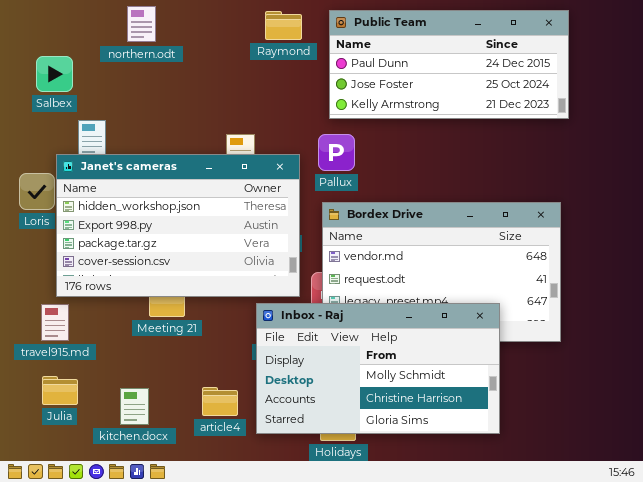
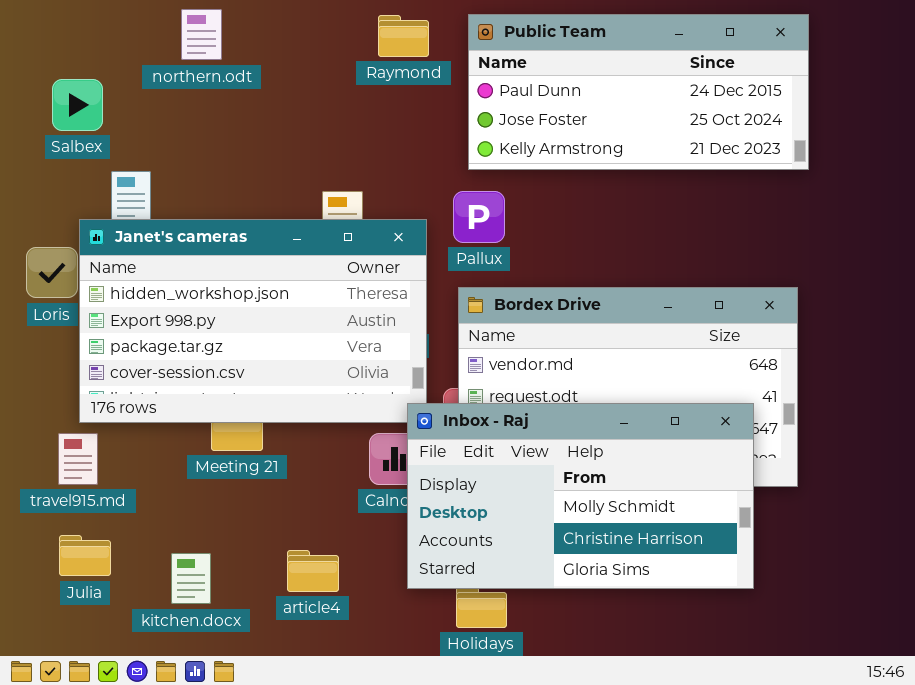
Inbox - Raj: [256,303,500,434] -> [407,403,754,589], moved

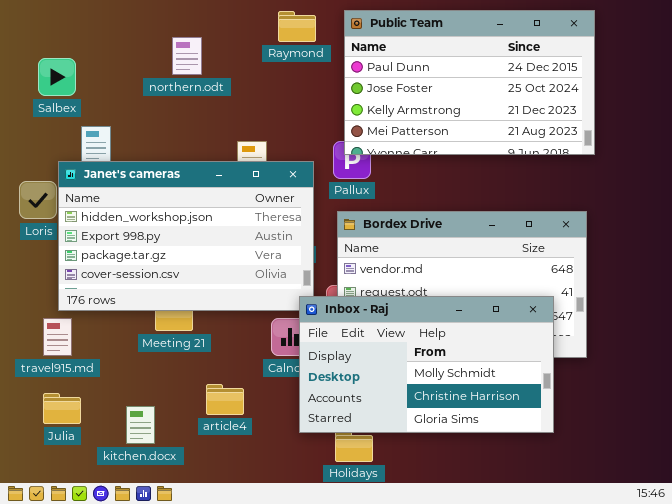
northern.odt: [181,9,222,60] -> [172,37,202,75], moved
Public Team: [468,14,809,170] -> [344,10,595,155], resized
article4: [287,550,339,592] -> [206,384,244,415], moved

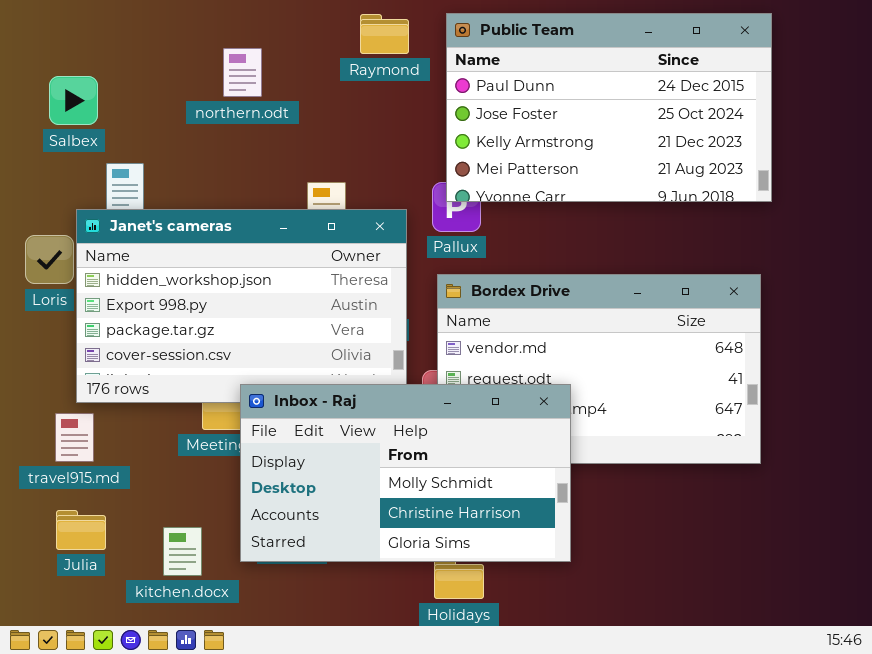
Inbox - Raj: [299,296,554,433] -> [240,384,571,562], moved

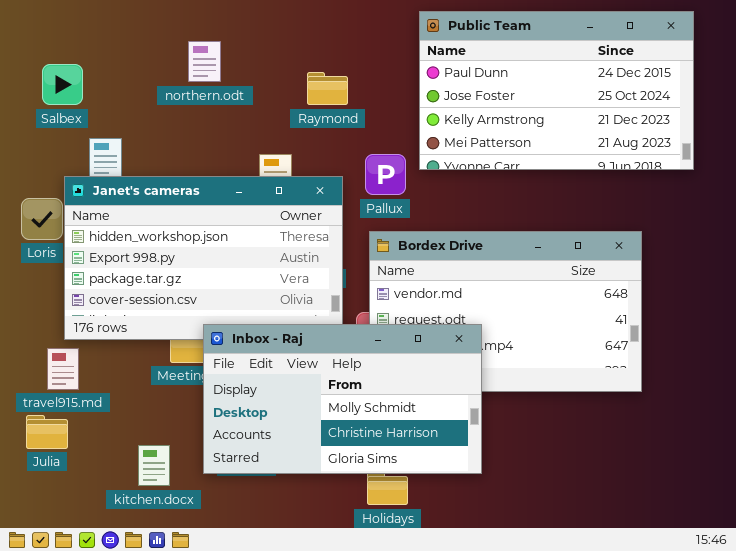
Public Team: [446,13,772,202] -> [419,11,694,170], moved
Raymond: [360,14,409,54] -> [307,72,348,105], moved
Julia: [56,510,106,550] -> [26,415,68,449], moved

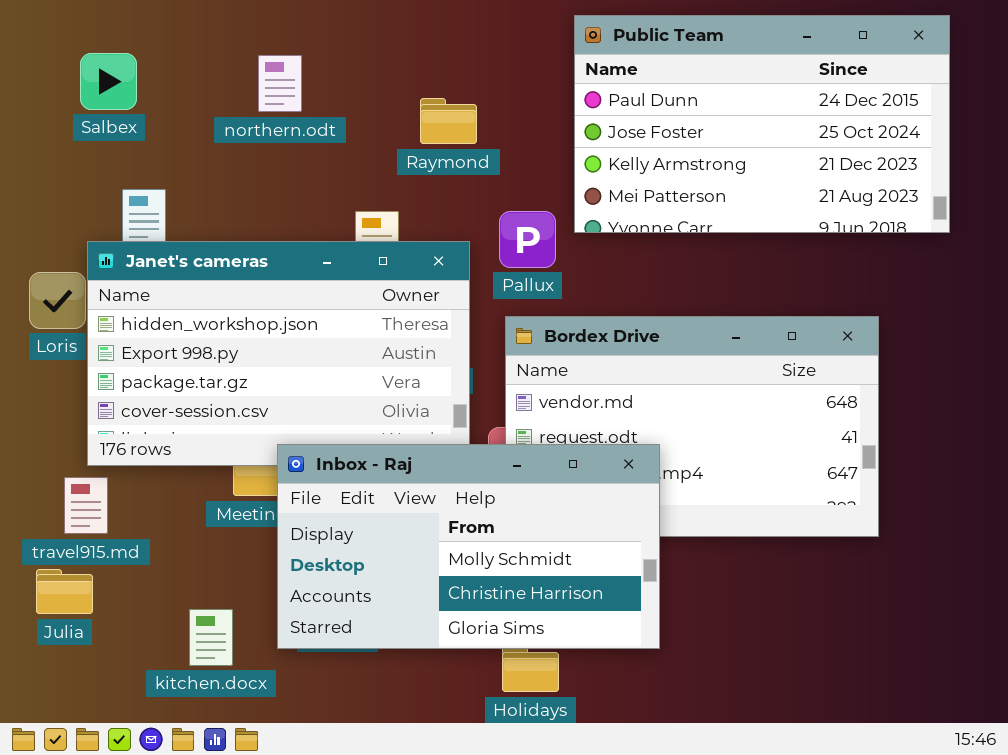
Salbex: [42,64,83,105] -> [80,53,137,110], moved

